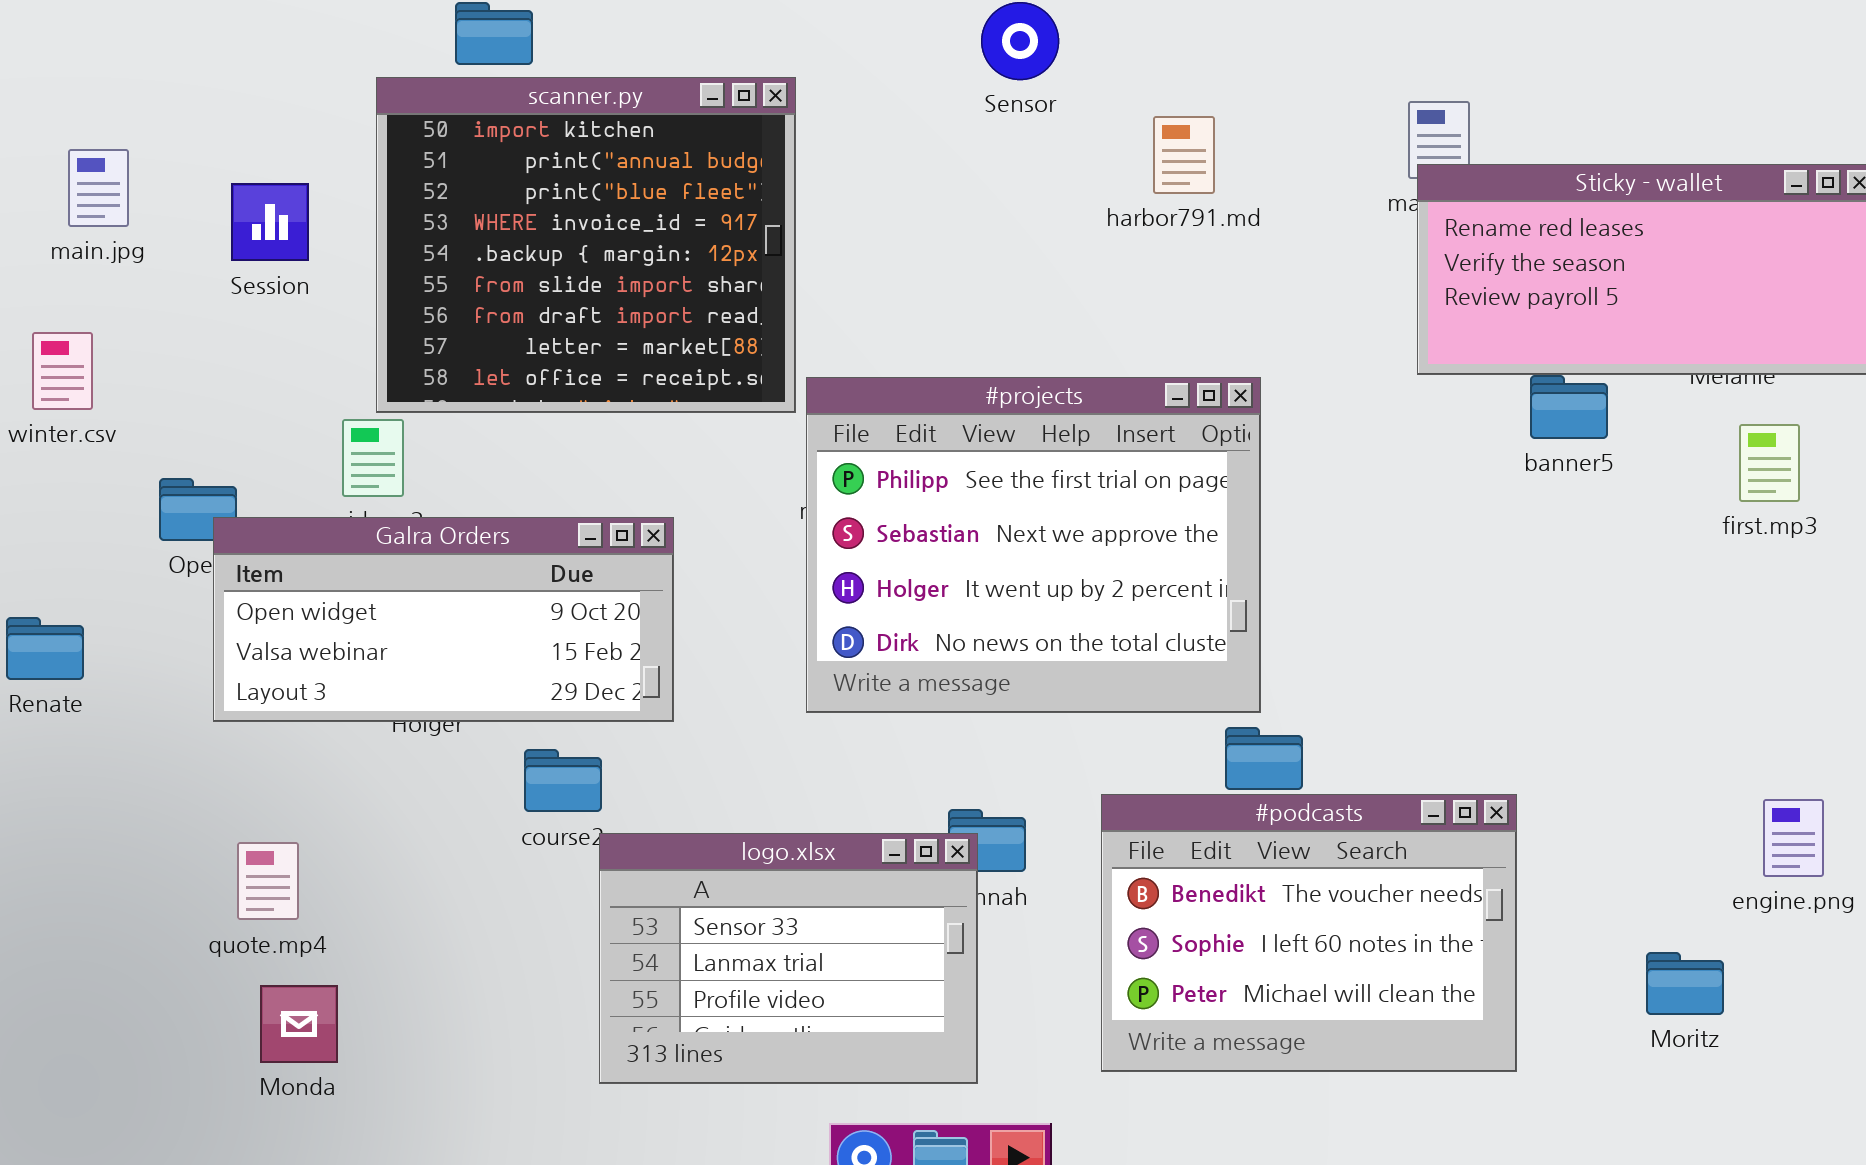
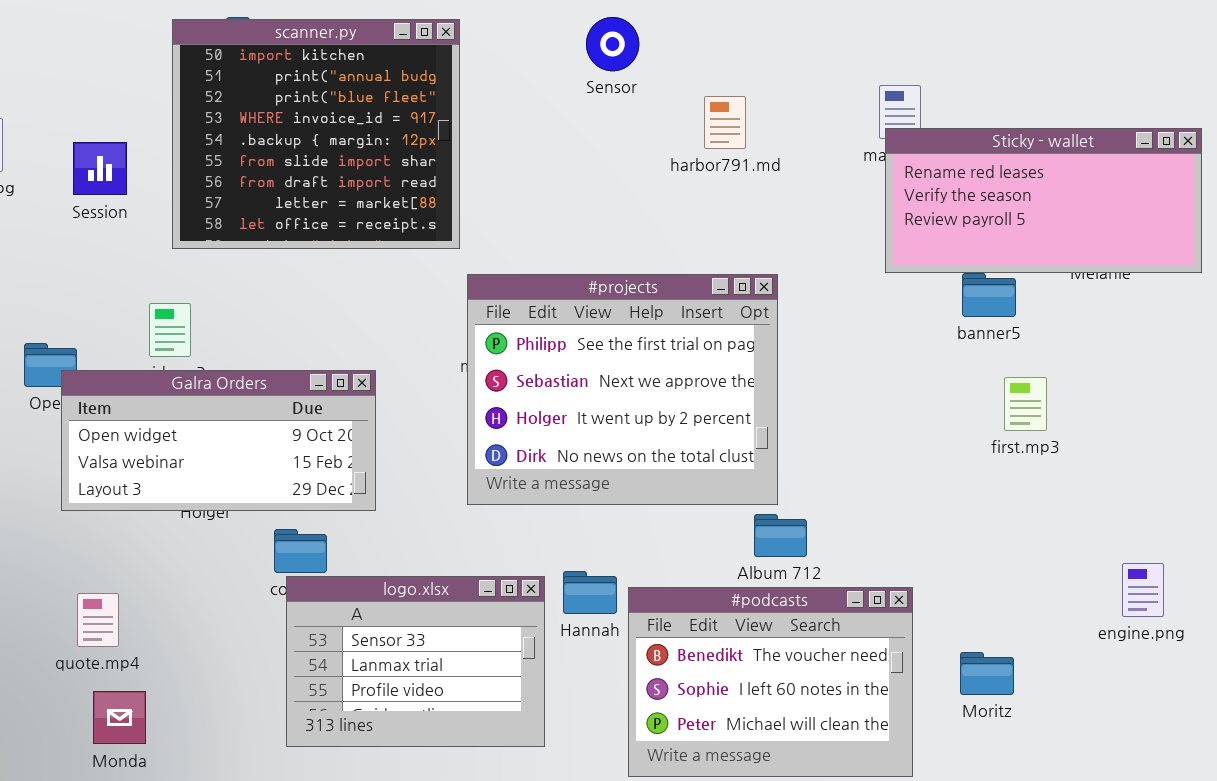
scanner.py: [376,77,796,413] -> [172,19,460,249], moved
first.mp3: [1739,424,1800,502] -> [1004,377,1047,431], moved
#podcasts: [1101,794,1517,1072] -> [628,587,913,777], moved
logo.xlsx: [599,833,978,1084] -> [286,576,545,747], moved
Moritz: [1646,952,1724,1015] -> [960,652,1014,695], moved

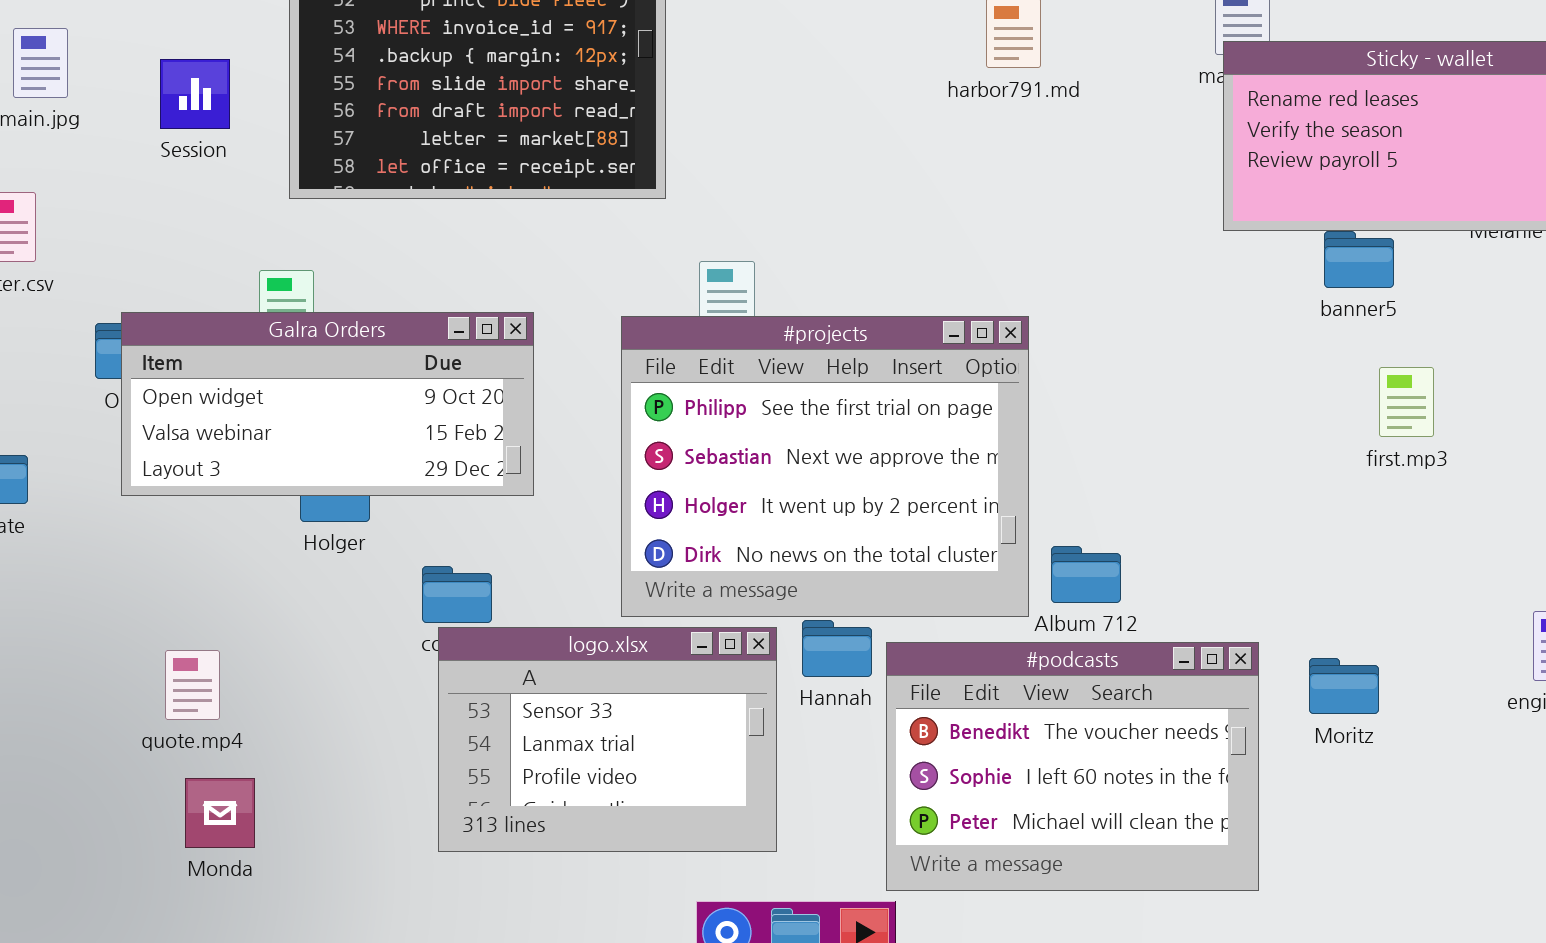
#projects: [467,274,778,505] -> [621,316,1029,617], moved
Galra Orders: [61,370,376,511] -> [121,312,534,496], moved
Moritz: [960,652,1014,695] -> [1309,658,1379,714], moved

